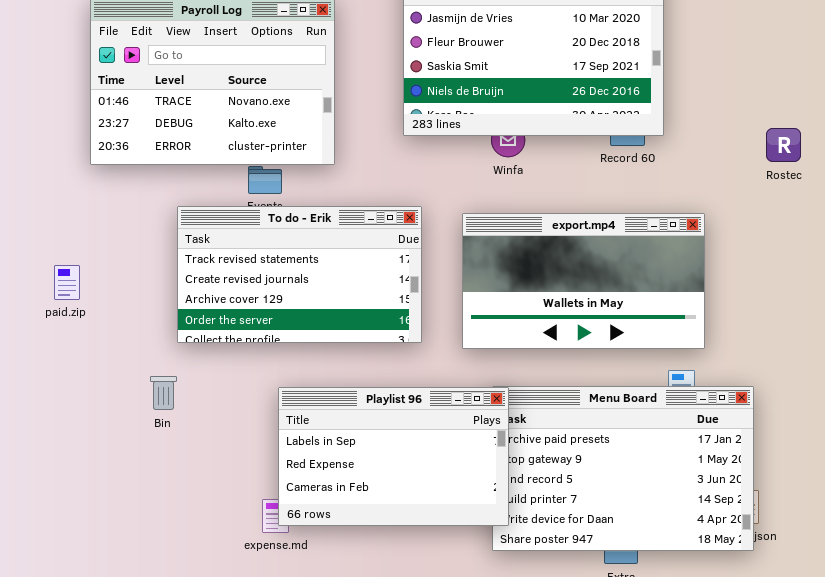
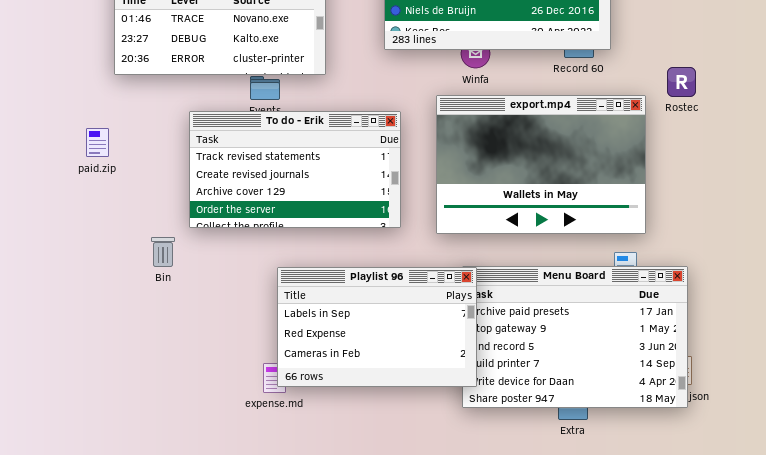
Rostec: [766,128,801,162] -> [667,67,696,97], moved
export.mp4: [462,213,705,349] -> [436,95,646,234], resized
paid.zip: [54,265,80,300] -> [86,128,109,157], moved
Bin: [150,376,177,410] -> [151,237,175,267], moved

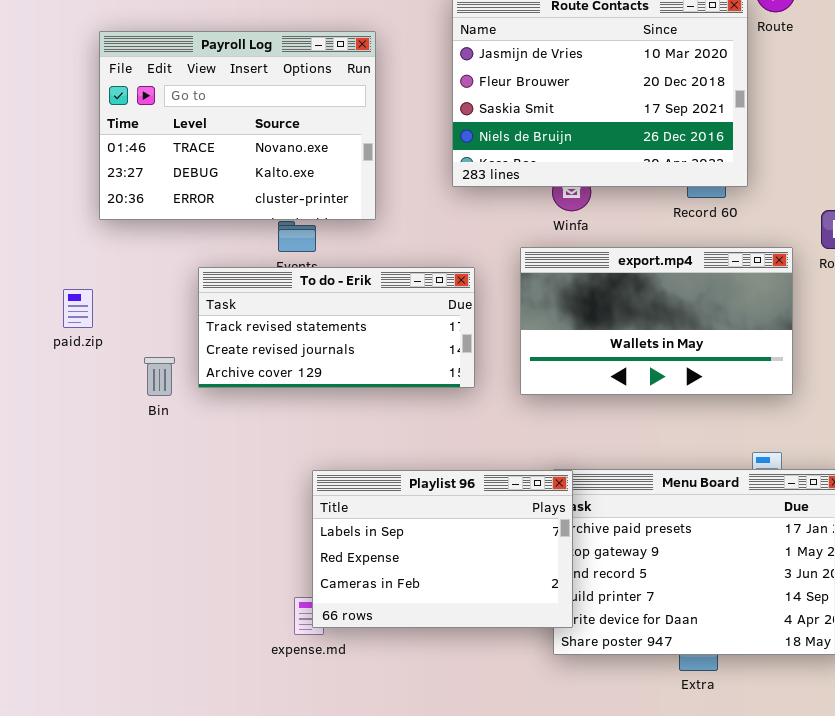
export.mp4: [436,95,646,234] -> [520,247,793,395], resized
To do - Erik: [189,111,401,228] -> [198,267,475,388], resized
Bin: [151,237,175,267] -> [144,357,175,396], moved

